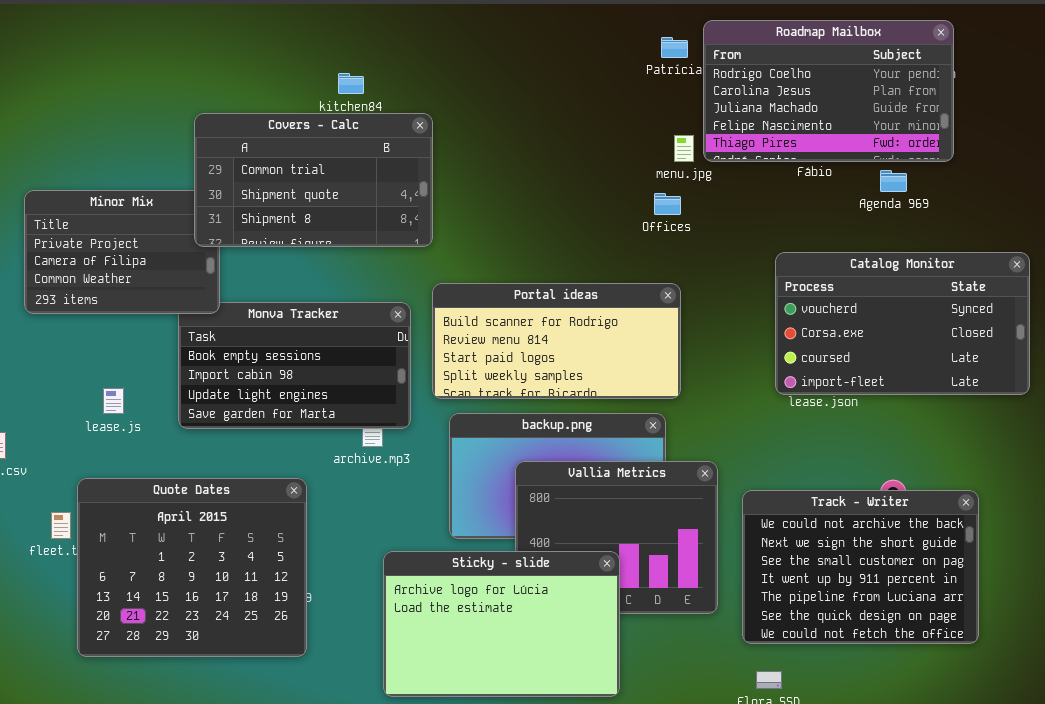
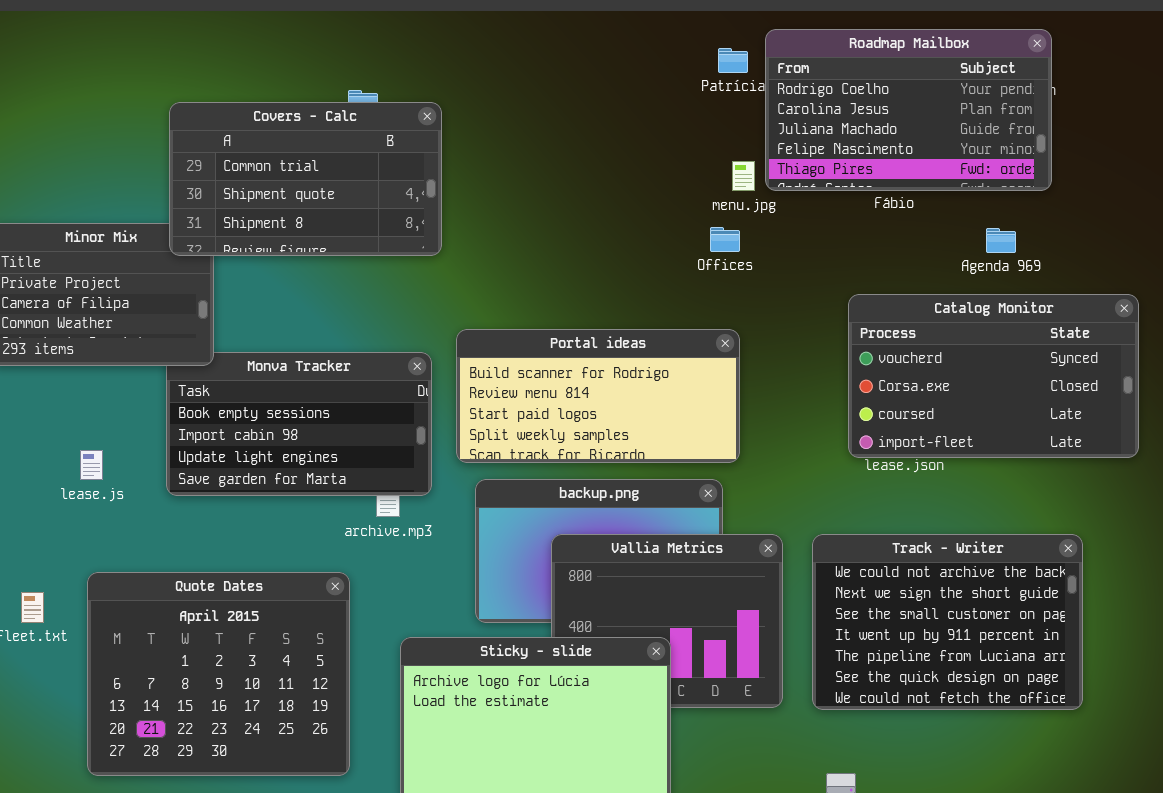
Covers - Calc: [194,113,433,247] -> [169,102,442,256], moved
Agenda 969: [880,170,907,192] -> [986,228,1016,253], moved
Quote Dates: [77,478,307,657] -> [87,572,350,776], moved
Track - Writer: [742,490,979,644] -> [812,534,1083,710], moved

